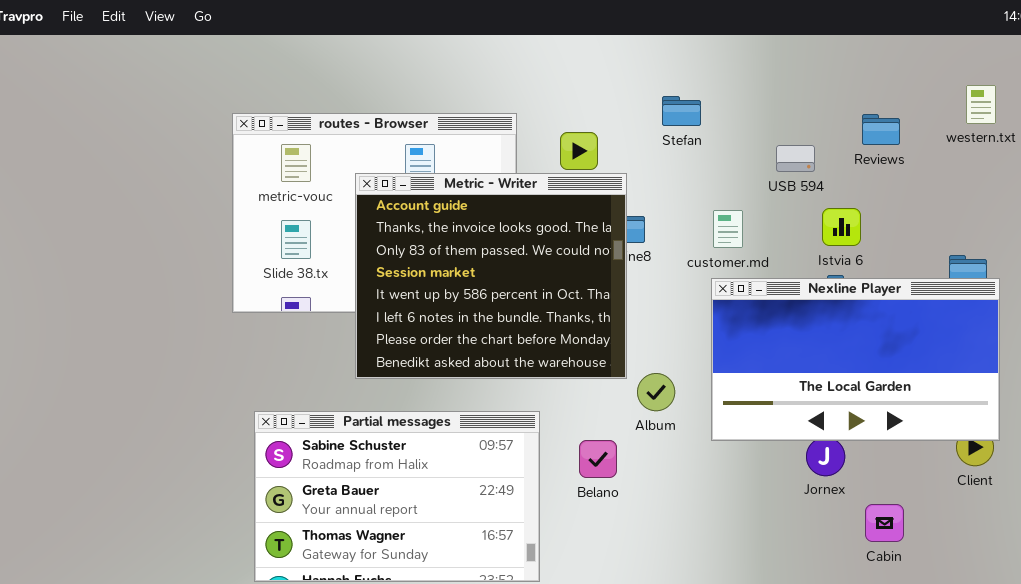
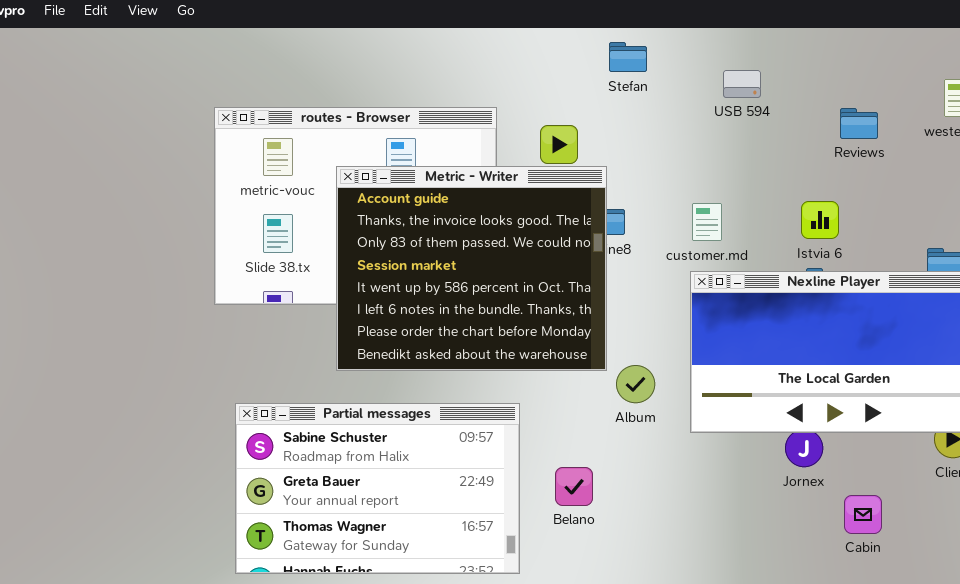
Stefan: [662,96,701,126] -> [609,42,647,72], moved
USB 594: [776,145,815,172] -> [723,70,761,98], moved
Belano: [579,440,617,478] -> [555,467,593,506], moved

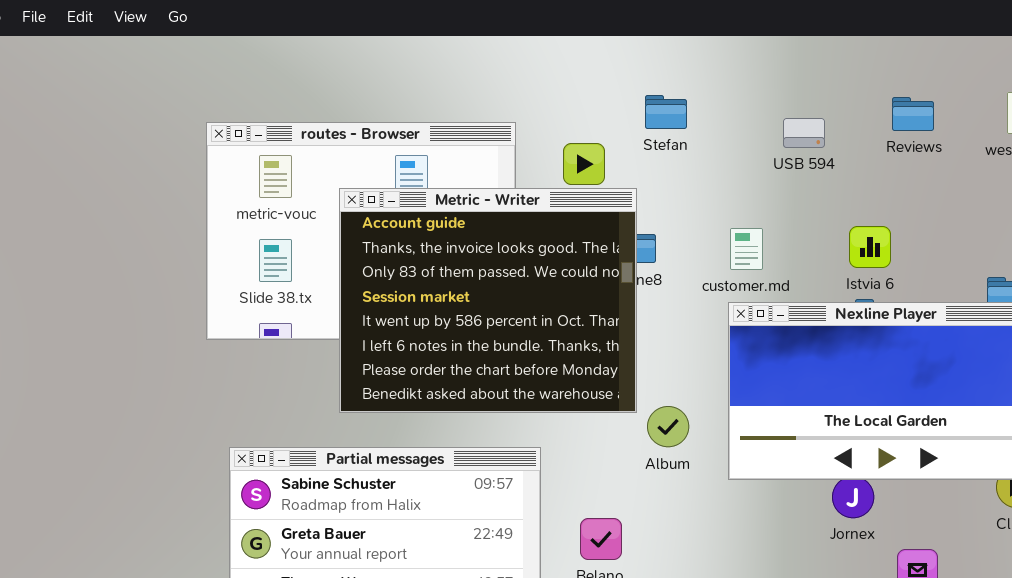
Stefan: [609,42,647,72] -> [645,95,687,129], moved
USB 594: [723,70,761,98] -> [783,118,825,148], moved
Reviews: [840,108,878,139] -> [892,97,934,131], moved

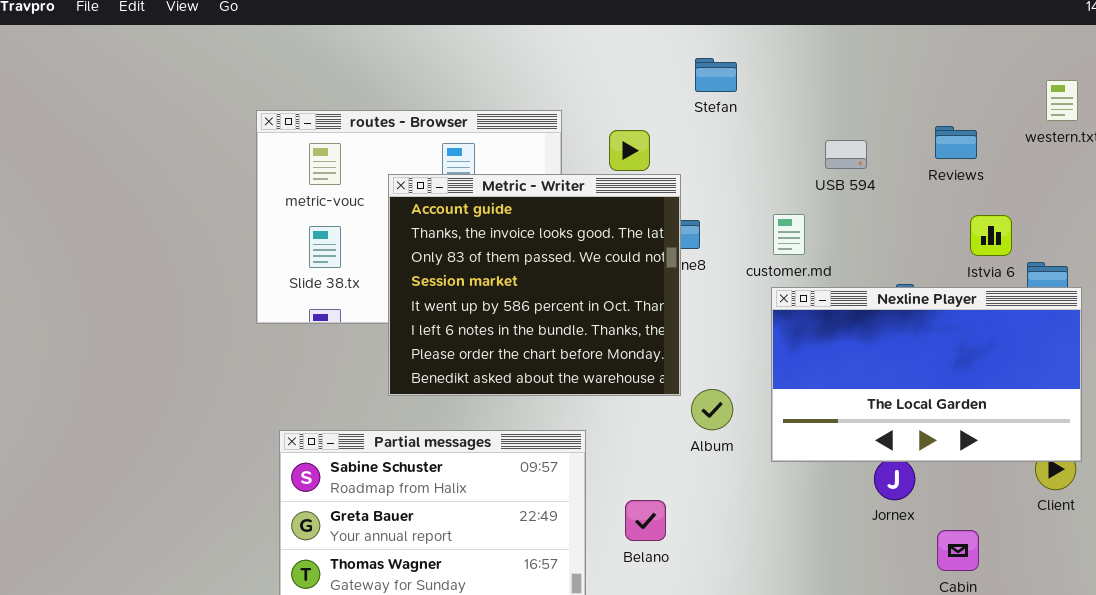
Stefan: [645,95,687,129] -> [695,58,737,92], moved
Reviews: [892,97,934,131] -> [935,126,977,159], moved
USB 594: [783,118,825,148] -> [825,140,867,169], moved
Istvia 6: [849,226,891,268] -> [970,215,1012,256], moved

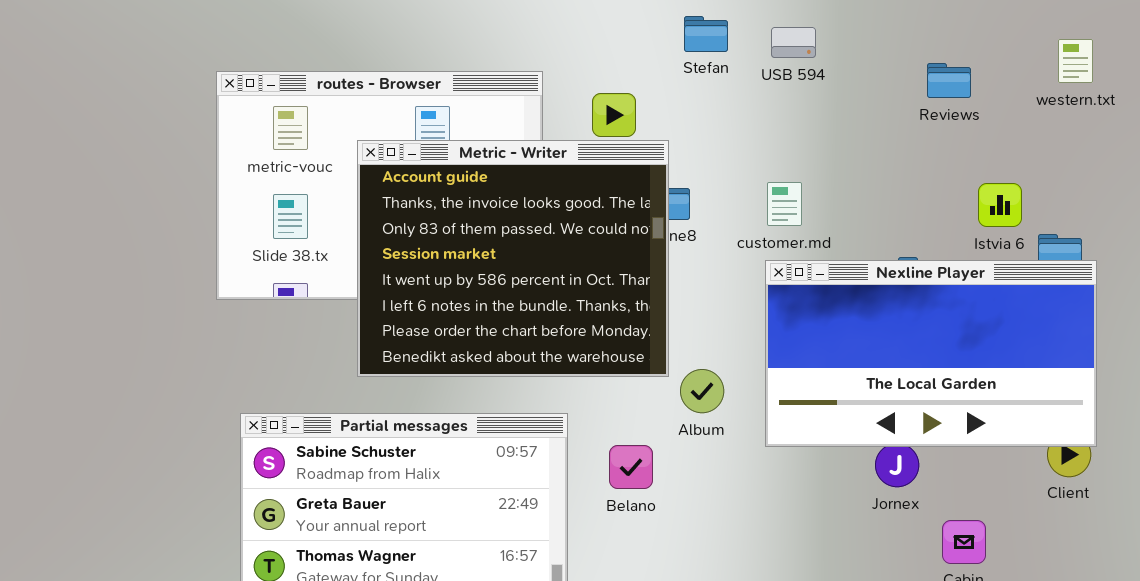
Reviews: [935,126,977,159] -> [927,63,971,98], moved
USB 594: [825,140,867,169] -> [771,27,816,58], moved
Belano: [625,500,666,541] -> [609,445,653,489], moved

